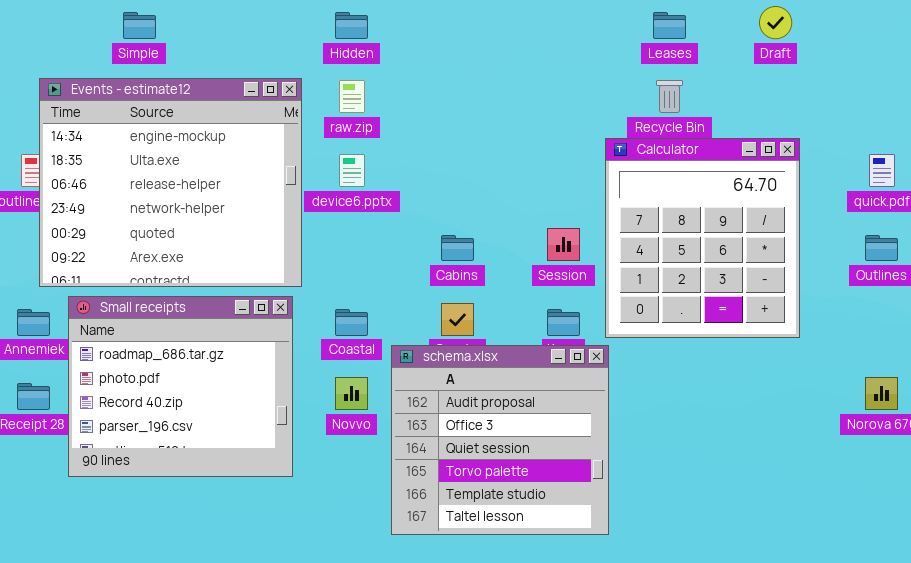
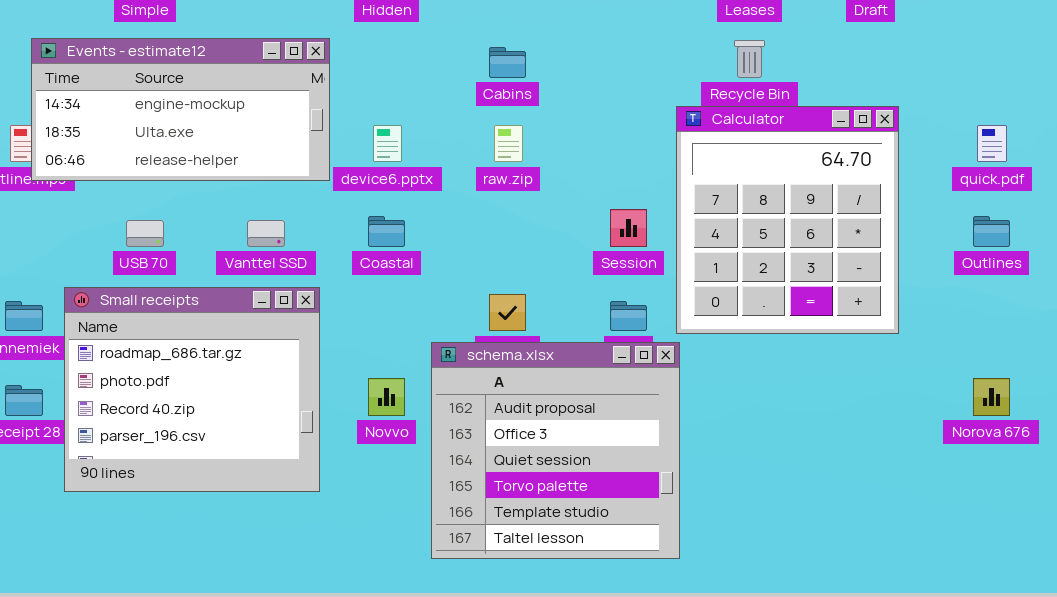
Events - estimate12: [39,78,302,287] -> [31,38,330,181], resized
raw.zip: [339,80,365,113] -> [494,125,523,162], moved
Cabins: [441,235,474,261] -> [489,47,526,78], moved
Coastal: [335,309,368,336] -> [368,216,405,247], moved

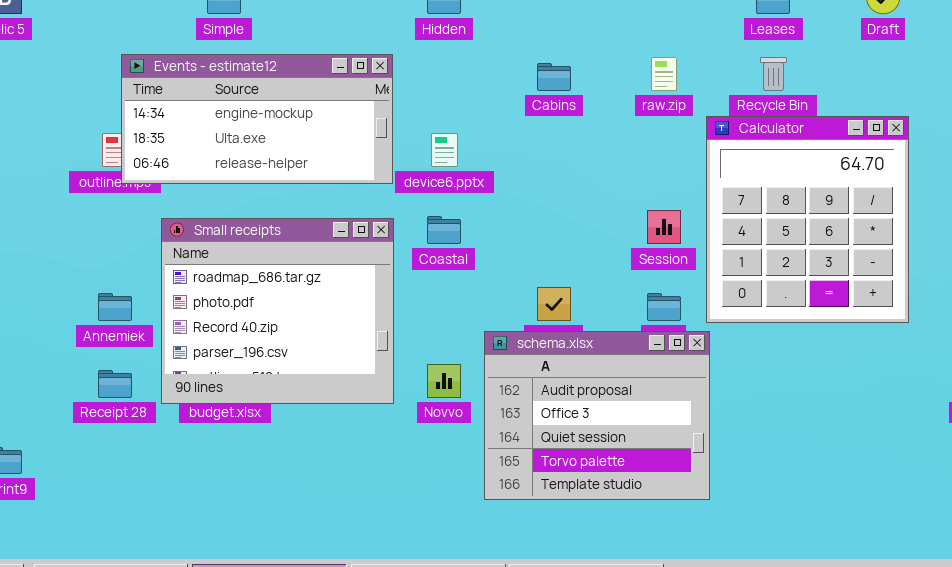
raw.zip: [494,125,523,162] -> [651,57,677,91], moved
Small receipts: [64,287,320,492] -> [161,218,394,404], moved
schema.xlsx: [431,342,680,559] -> [484,331,710,500], resized

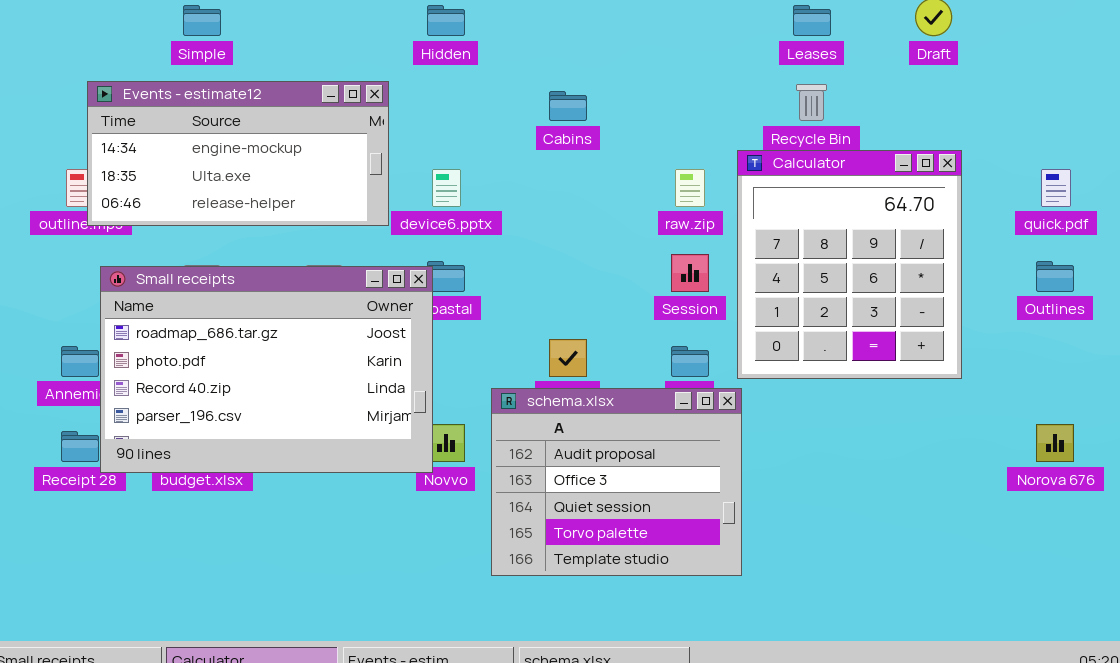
raw.zip: [651,57,677,91] -> [675,169,705,207], moved
Small receipts: [161,218,394,404] -> [100,266,433,473], moved, resized

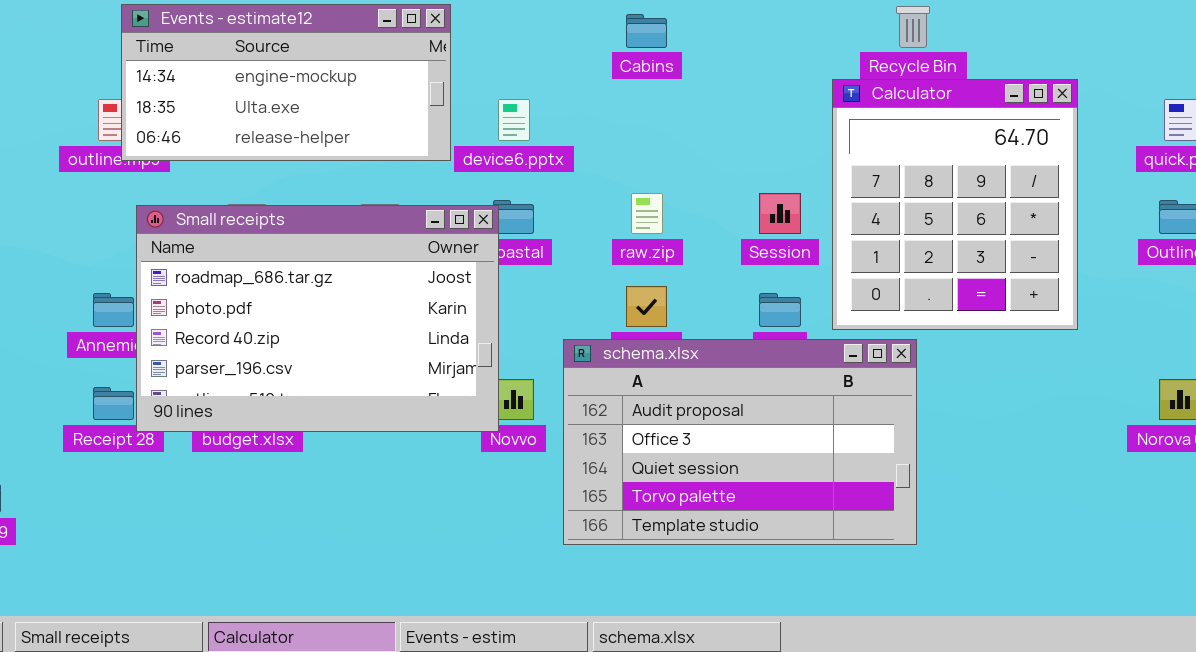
raw.zip: [675,169,705,207] -> [631,193,663,234], moved
schema.xlsx: [491,388,742,576] -> [563,339,917,545], resized

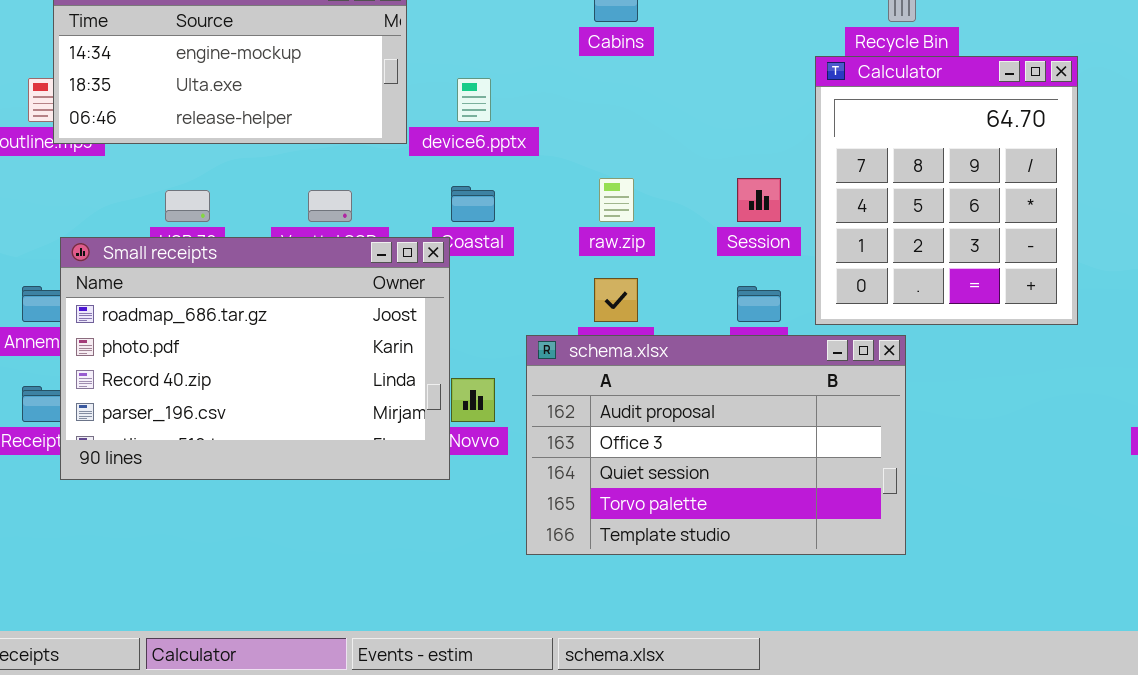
Small receipts: [136,205,499,432] -> [60,237,450,480], moved

